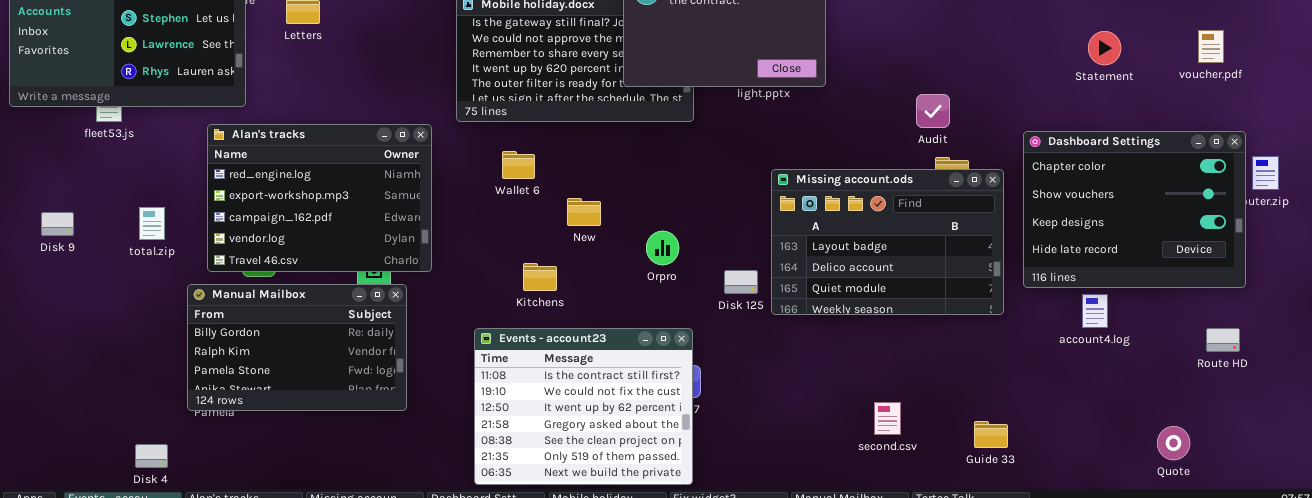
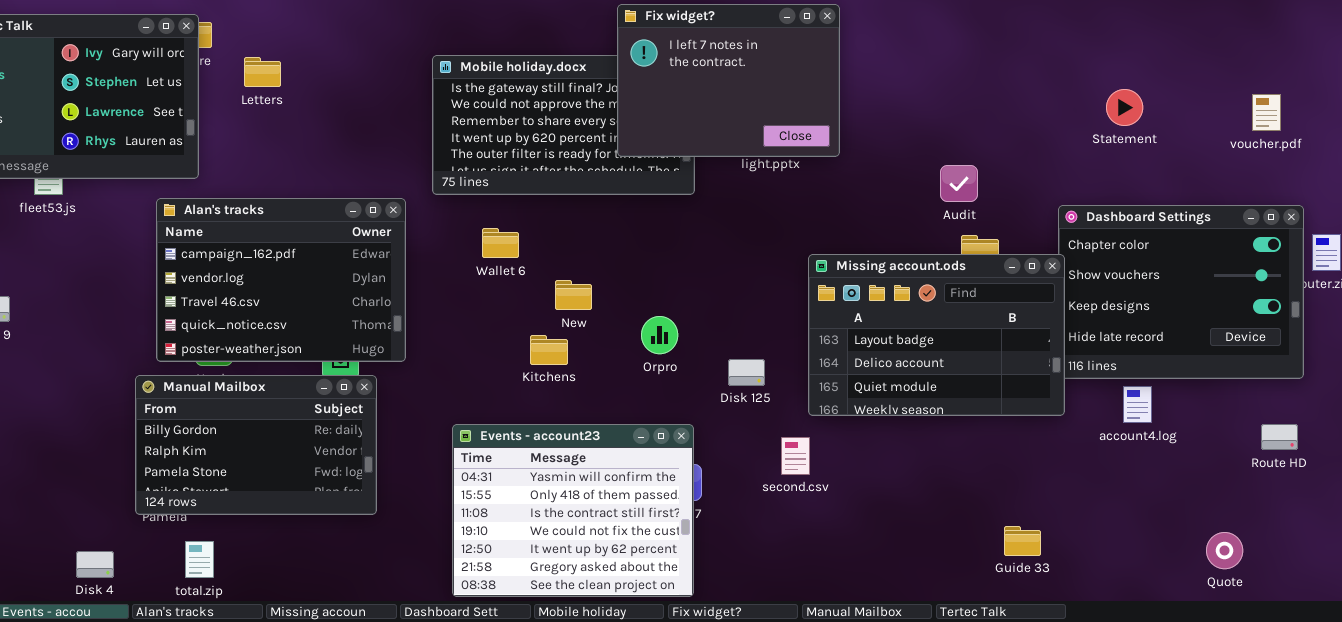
Statement: [1088,31,1121,65] -> [1106,89,1143,126], moved
Alan's tracks: [207,124,432,272] -> [156,198,406,362], scrolled down 2 rows
Missing account.ods: [771,169,1004,315] -> [808,254,1065,416], moved
total.zip: [139,207,165,240] -> [185,541,214,578], moved
Kitchens: [523,263,557,291] -> [530,335,568,365], moved
Events - account23: [474,328,693,485] -> [452,424,694,597], scrolled up 2 rows
second.csv: [874,402,901,435] -> [781,437,810,475], moved

